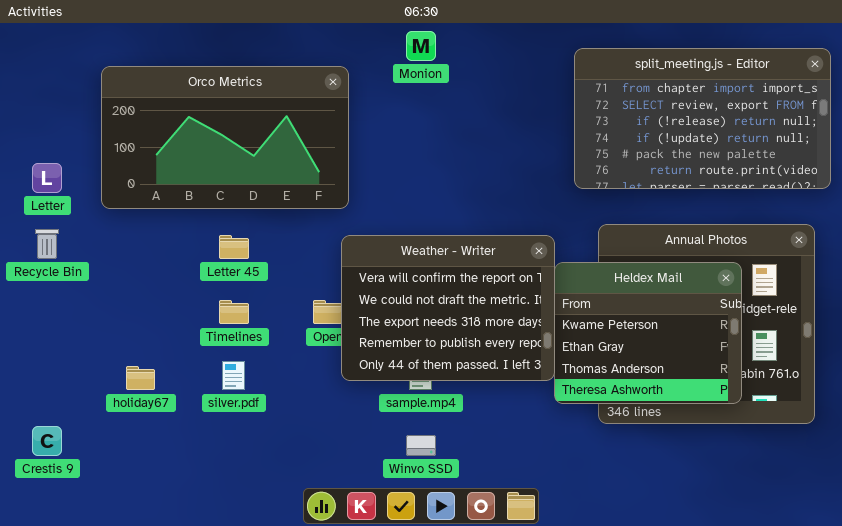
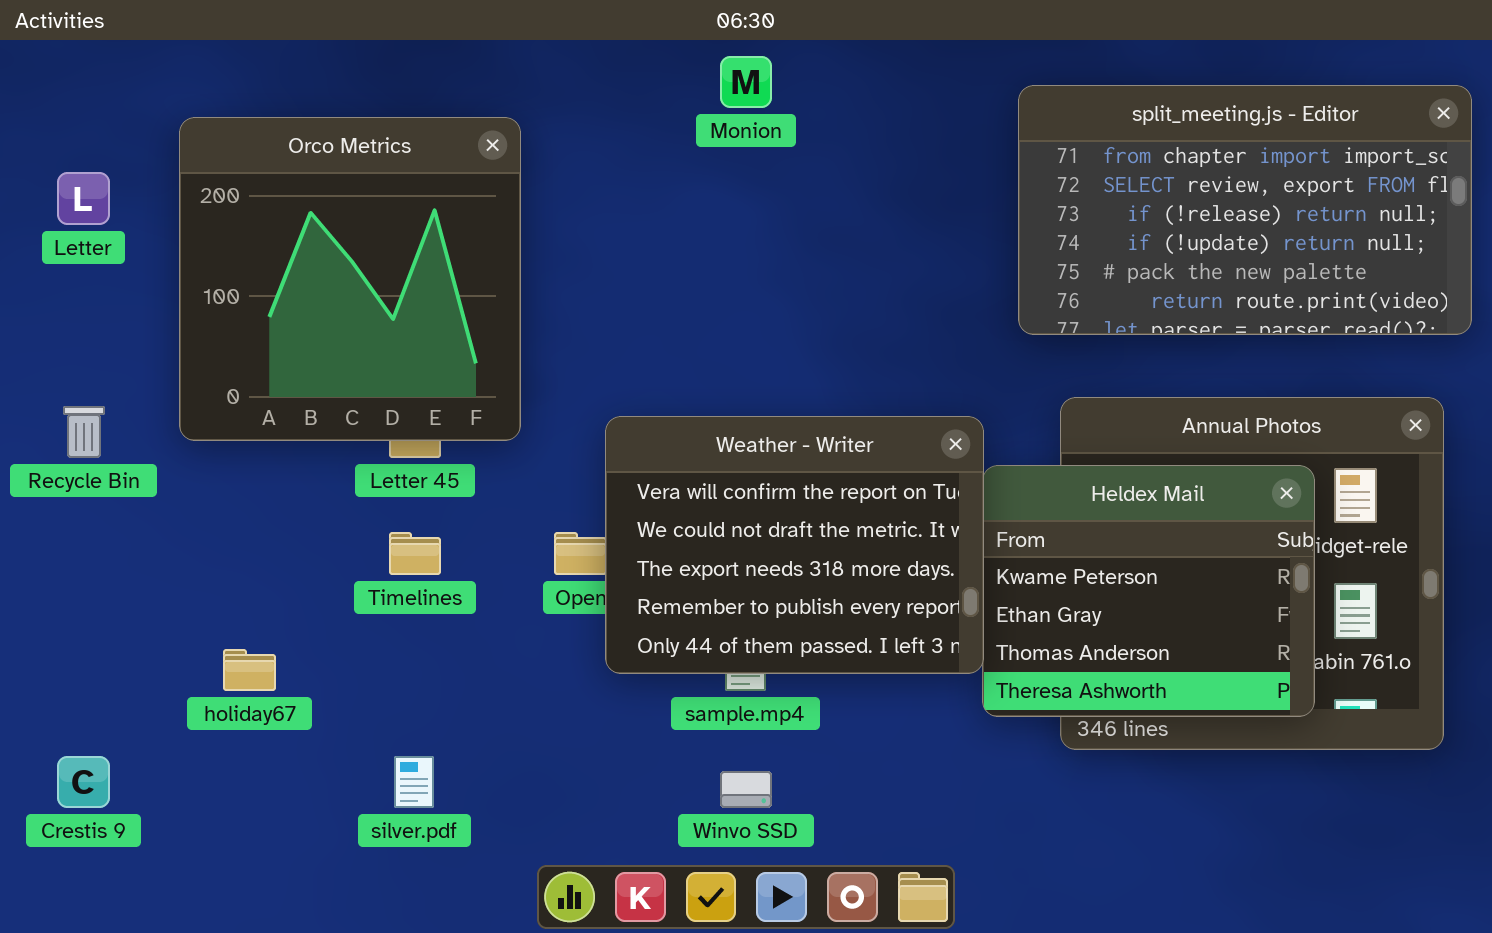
Orco Metrics: [101,66,349,209] -> [179,117,521,441], resized
Letter: [32,163,62,193] -> [57,172,110,225], moved
silver.pdf: [222,361,245,390] -> [394,756,434,808], moved

